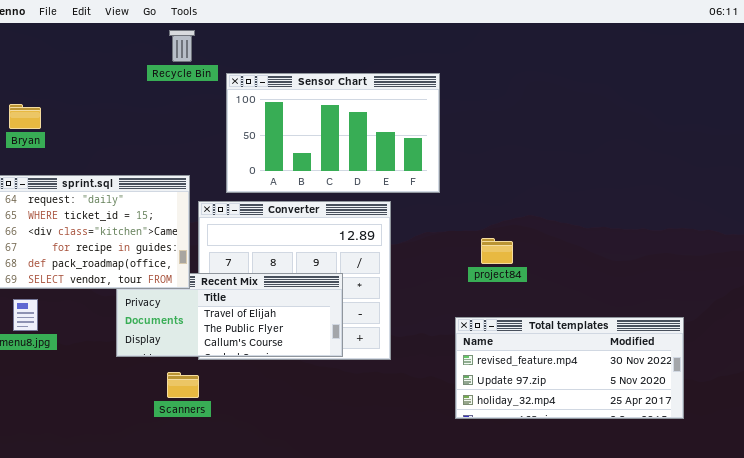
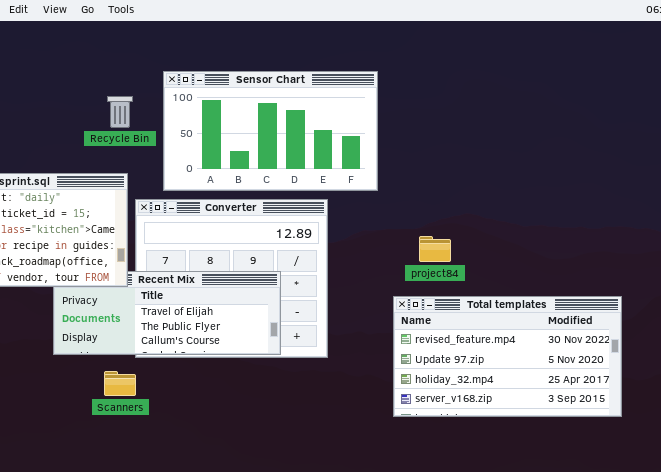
Recycle Bin: [169,30,195,62] -> [107,96,133,128], moved
Total templates: [455,317,684,419] -> [393,296,622,417], resized

